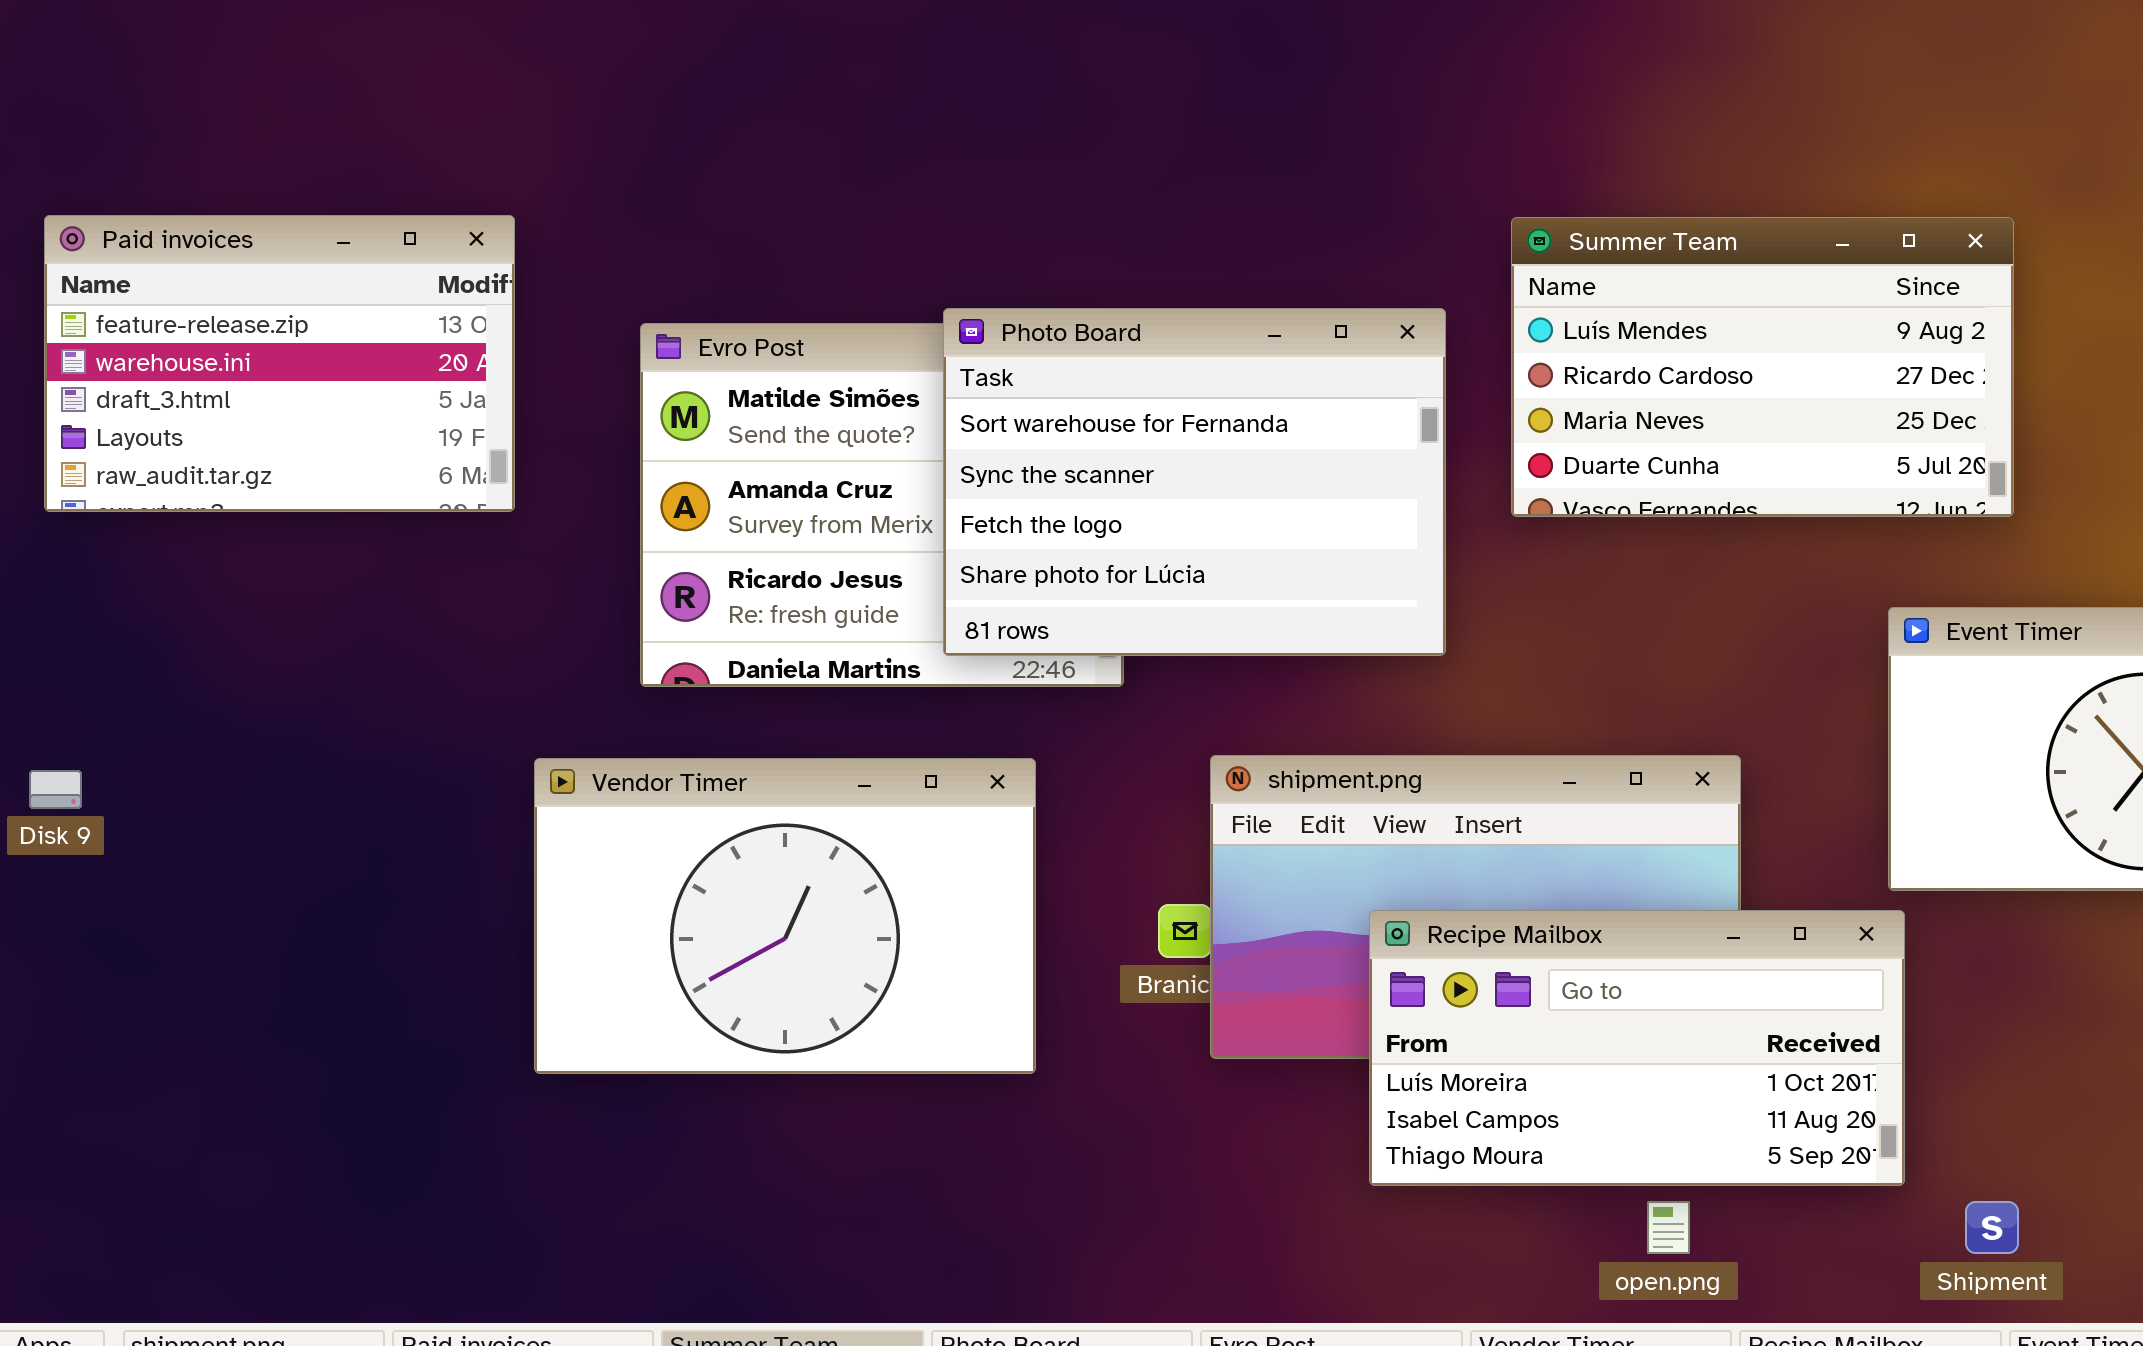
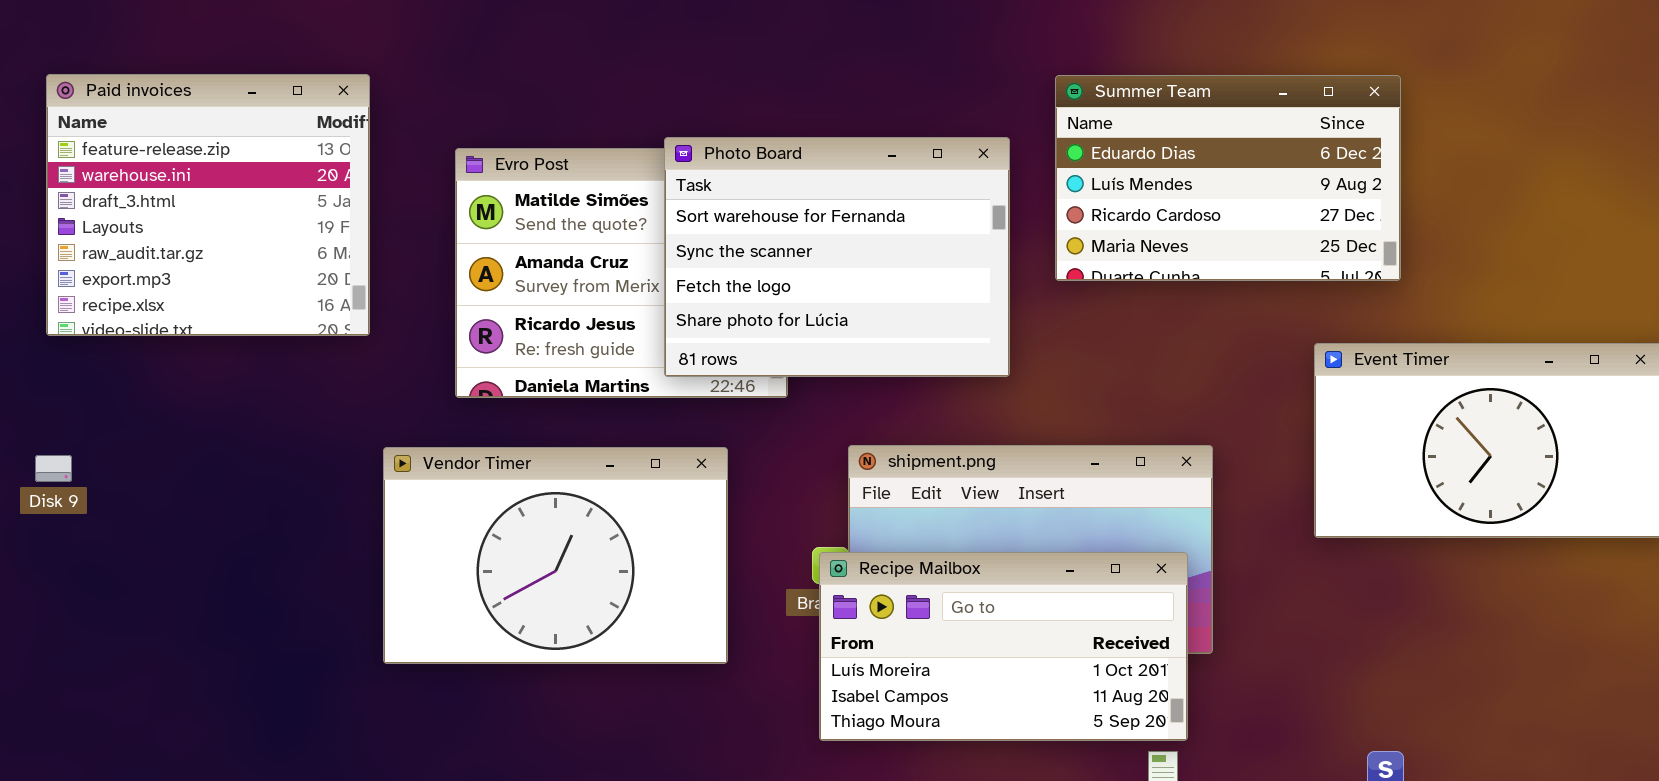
Paid invoices: [44,215,515,512] -> [46,74,370,336], resized
Summer Team: [1511,217,2014,517] -> [1055,75,1401,281], scrolled up 1 row
Recipe Mailbox: [1369,910,1905,1186] -> [819,552,1188,741], moved

